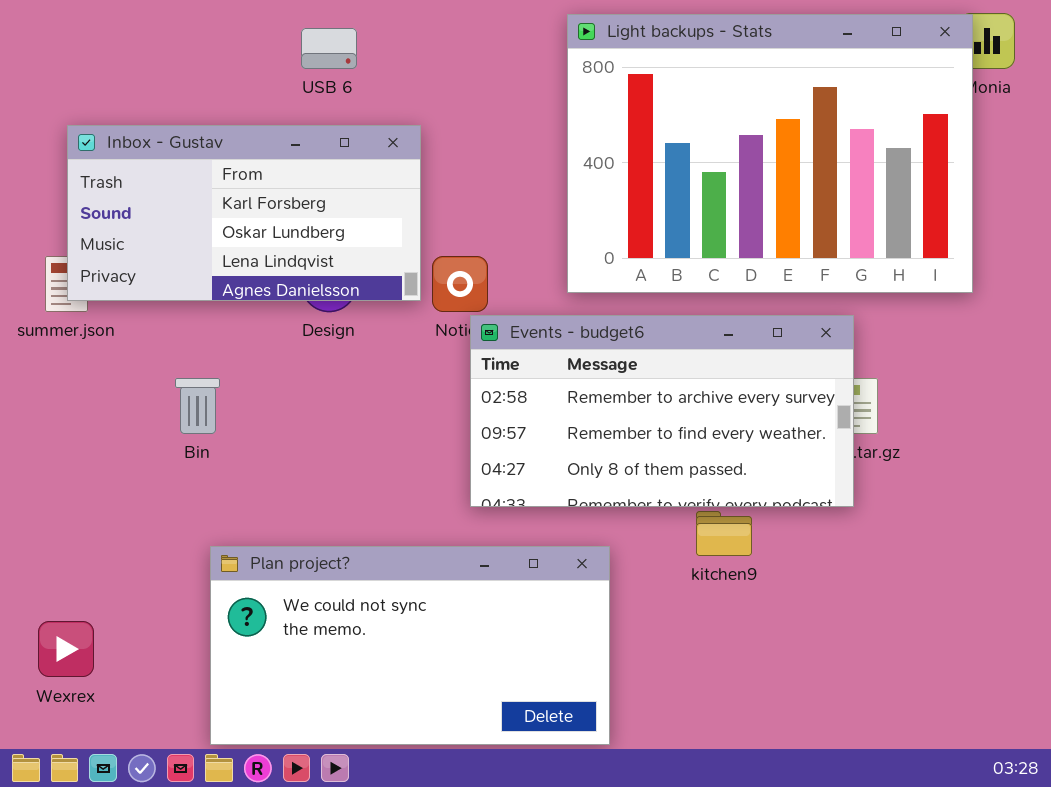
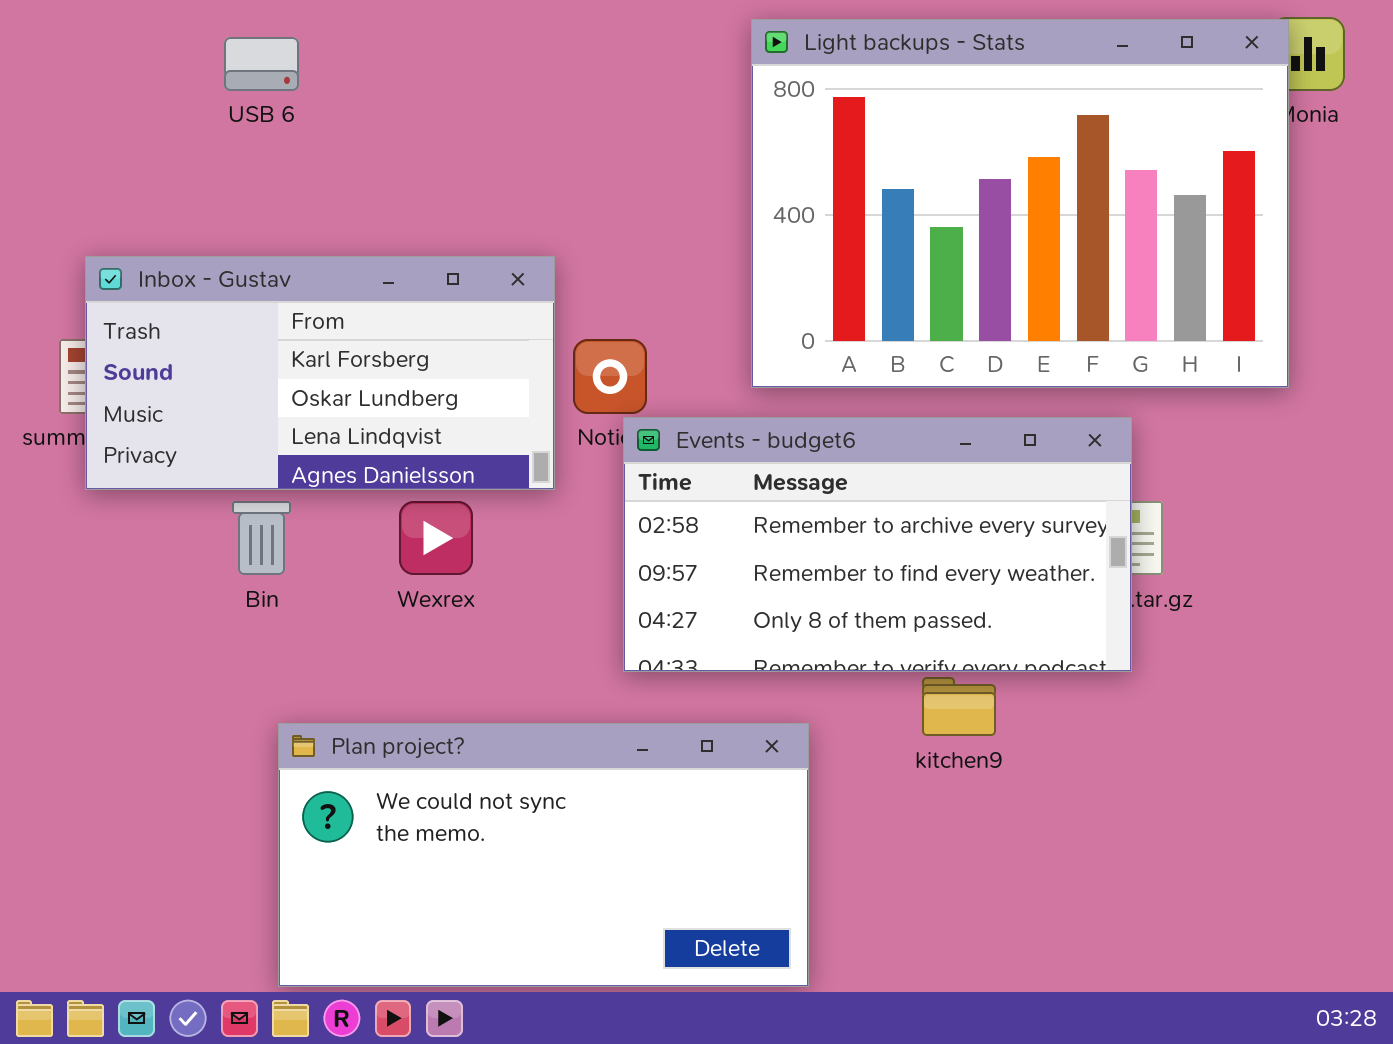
USB 6: [301,28,357,69] -> [224,37,299,91], moved
Inbox - Gustav: [67,125,421,301] -> [85,256,555,490], moved
Wexrex: [38,621,94,677] -> [399,501,473,575], moved

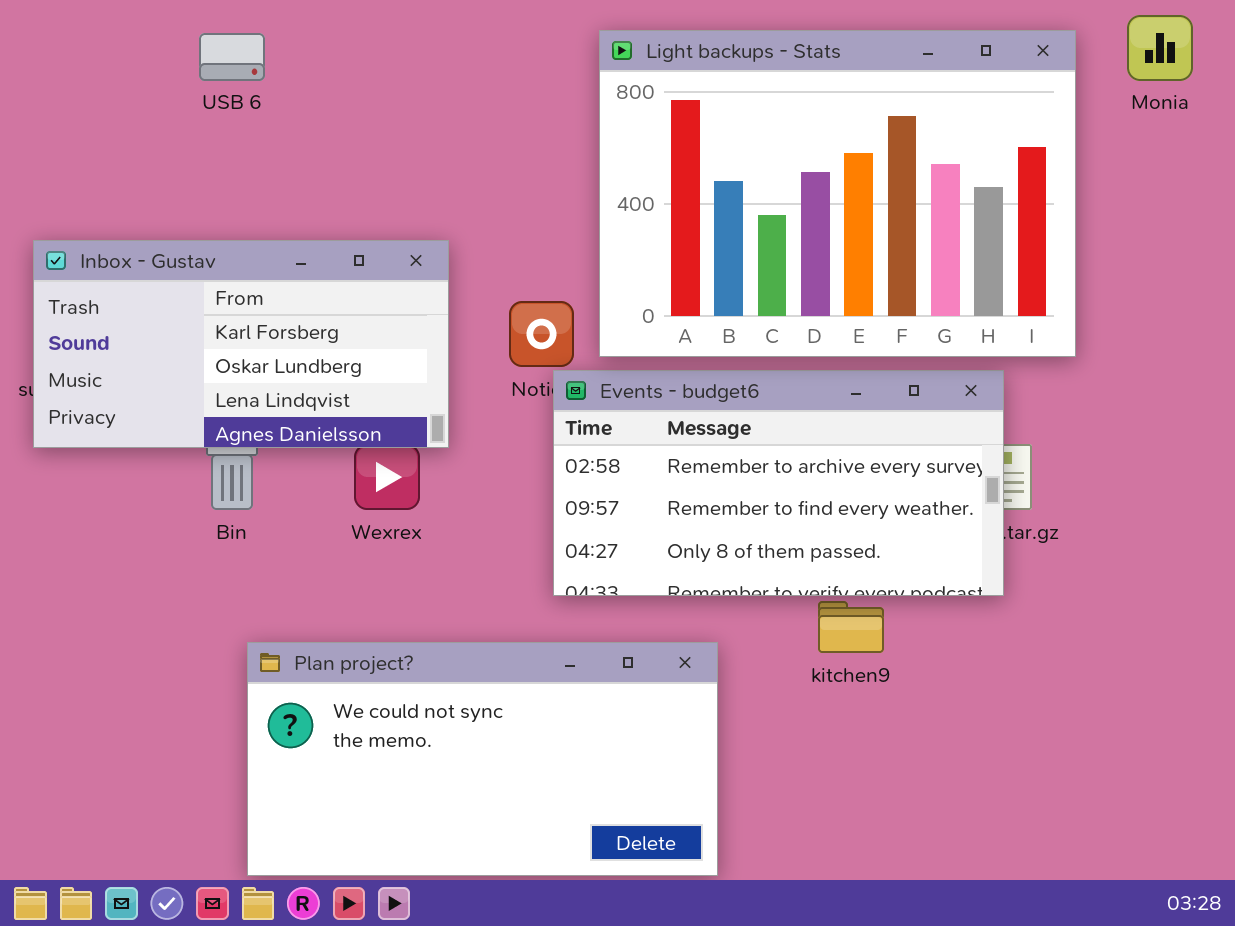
Light backups - Stats: [751,19,1289,388] -> [599,30,1076,357], moved
Inbox - Gustav: [85,256,555,490] -> [33,240,449,448], moved

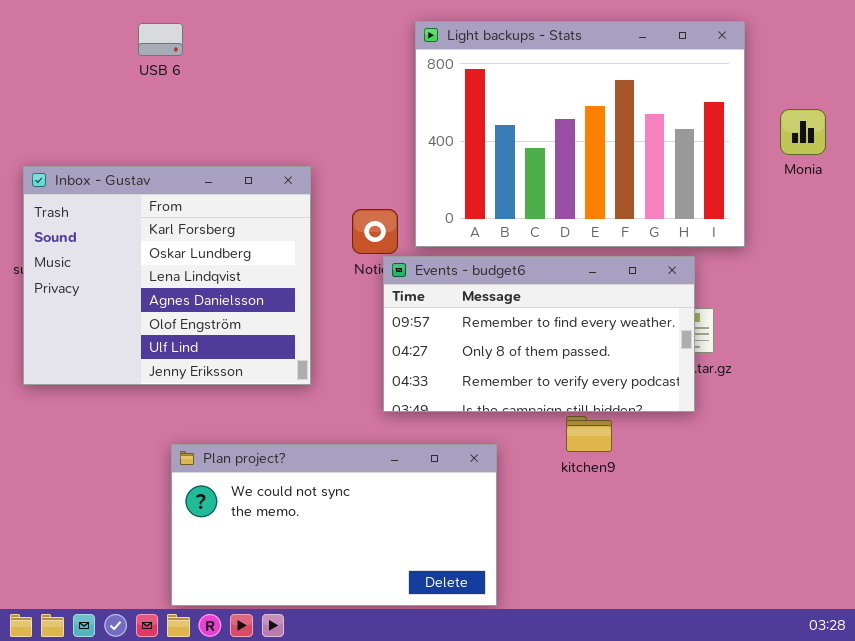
Monia: [1127,15,1193,81] -> [780,109,826,155], moved
Inbox - Gustav: [33,240,449,448] -> [23,166,311,385], resized
Events - budget6: [553,370,1004,596] -> [383,256,695,412], scrolled down 1 row

